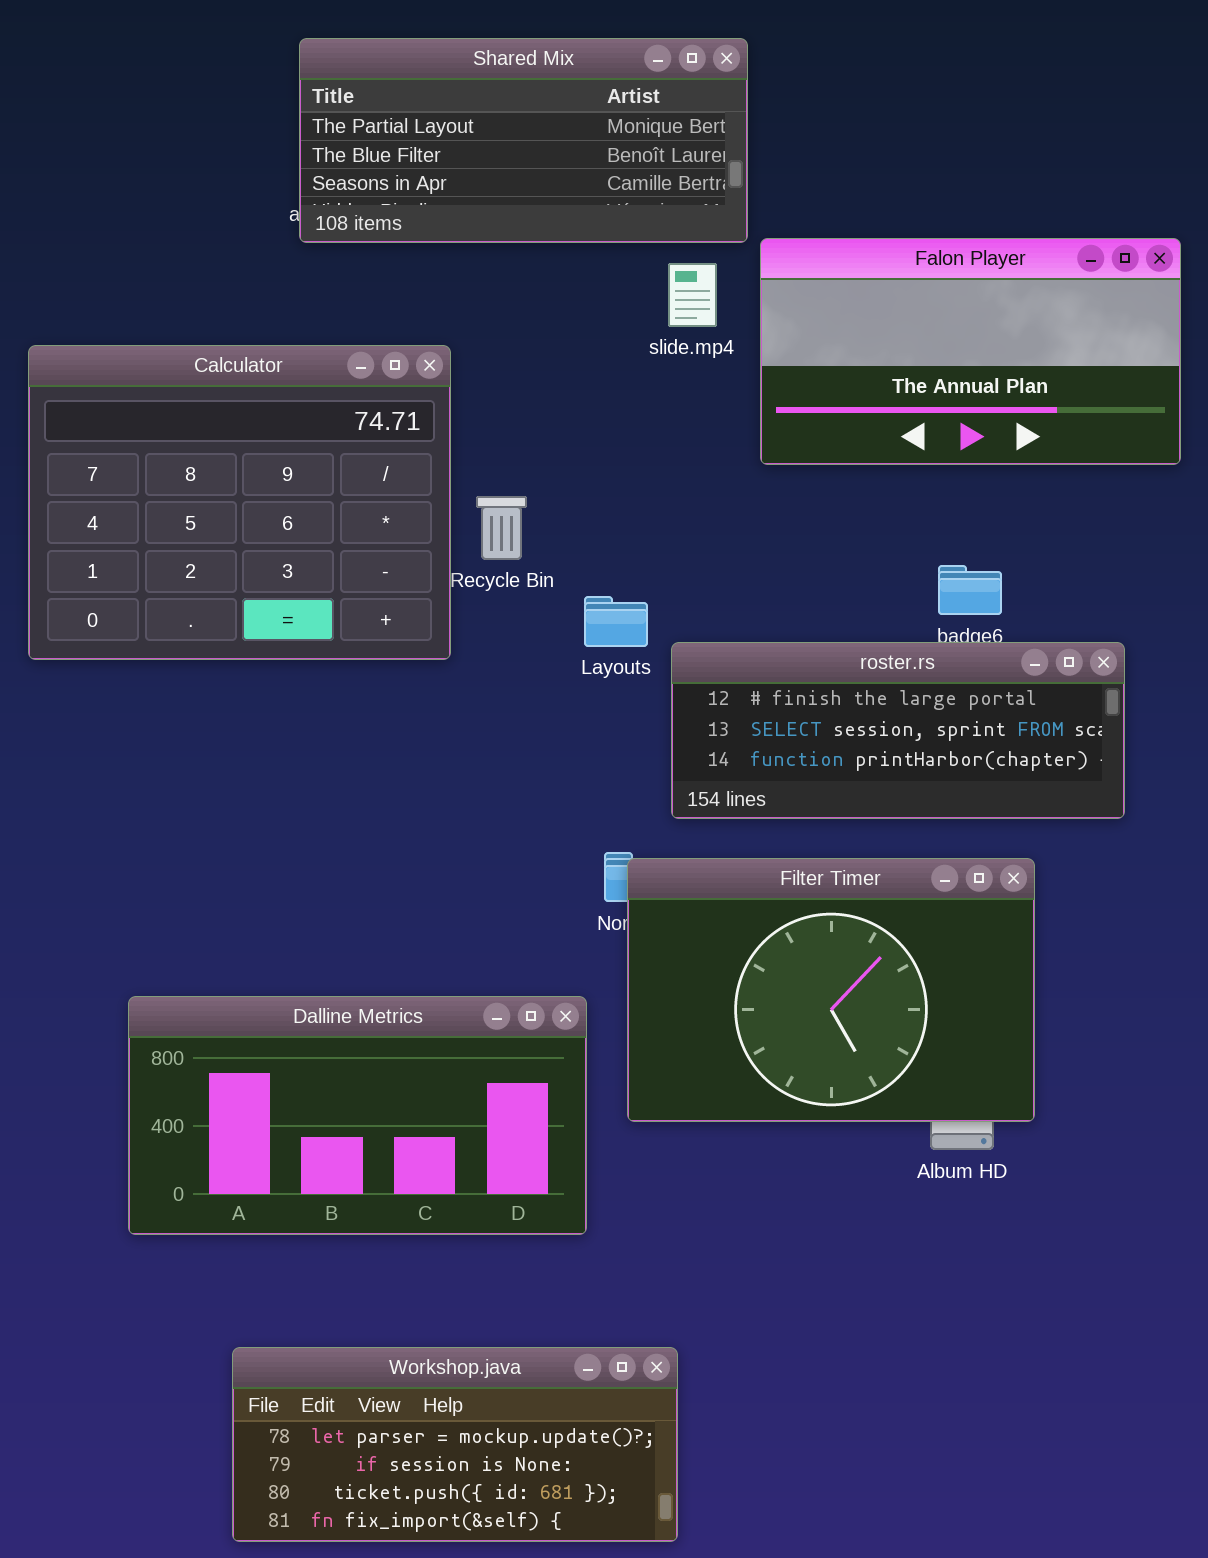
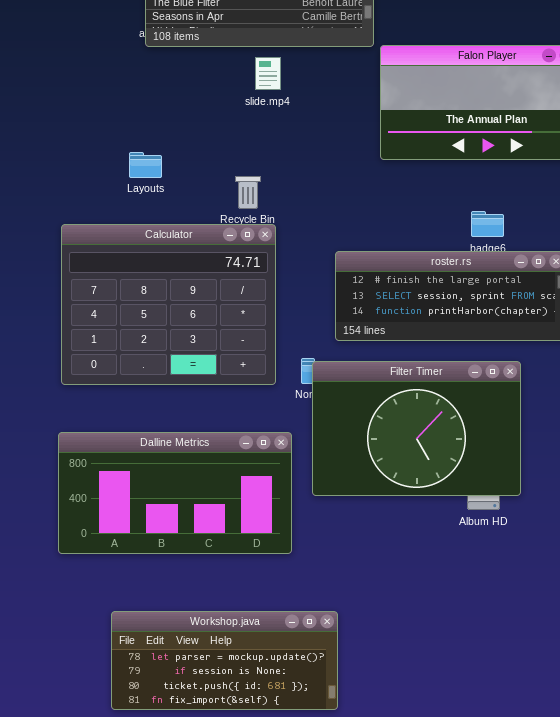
slide.mp4: [668,263,717,327] -> [255,57,281,90], moved
Calculator: [28,345,451,660] -> [61,224,276,385], moved
Layouts: [584,596,648,647] -> [129,152,162,178], moved

